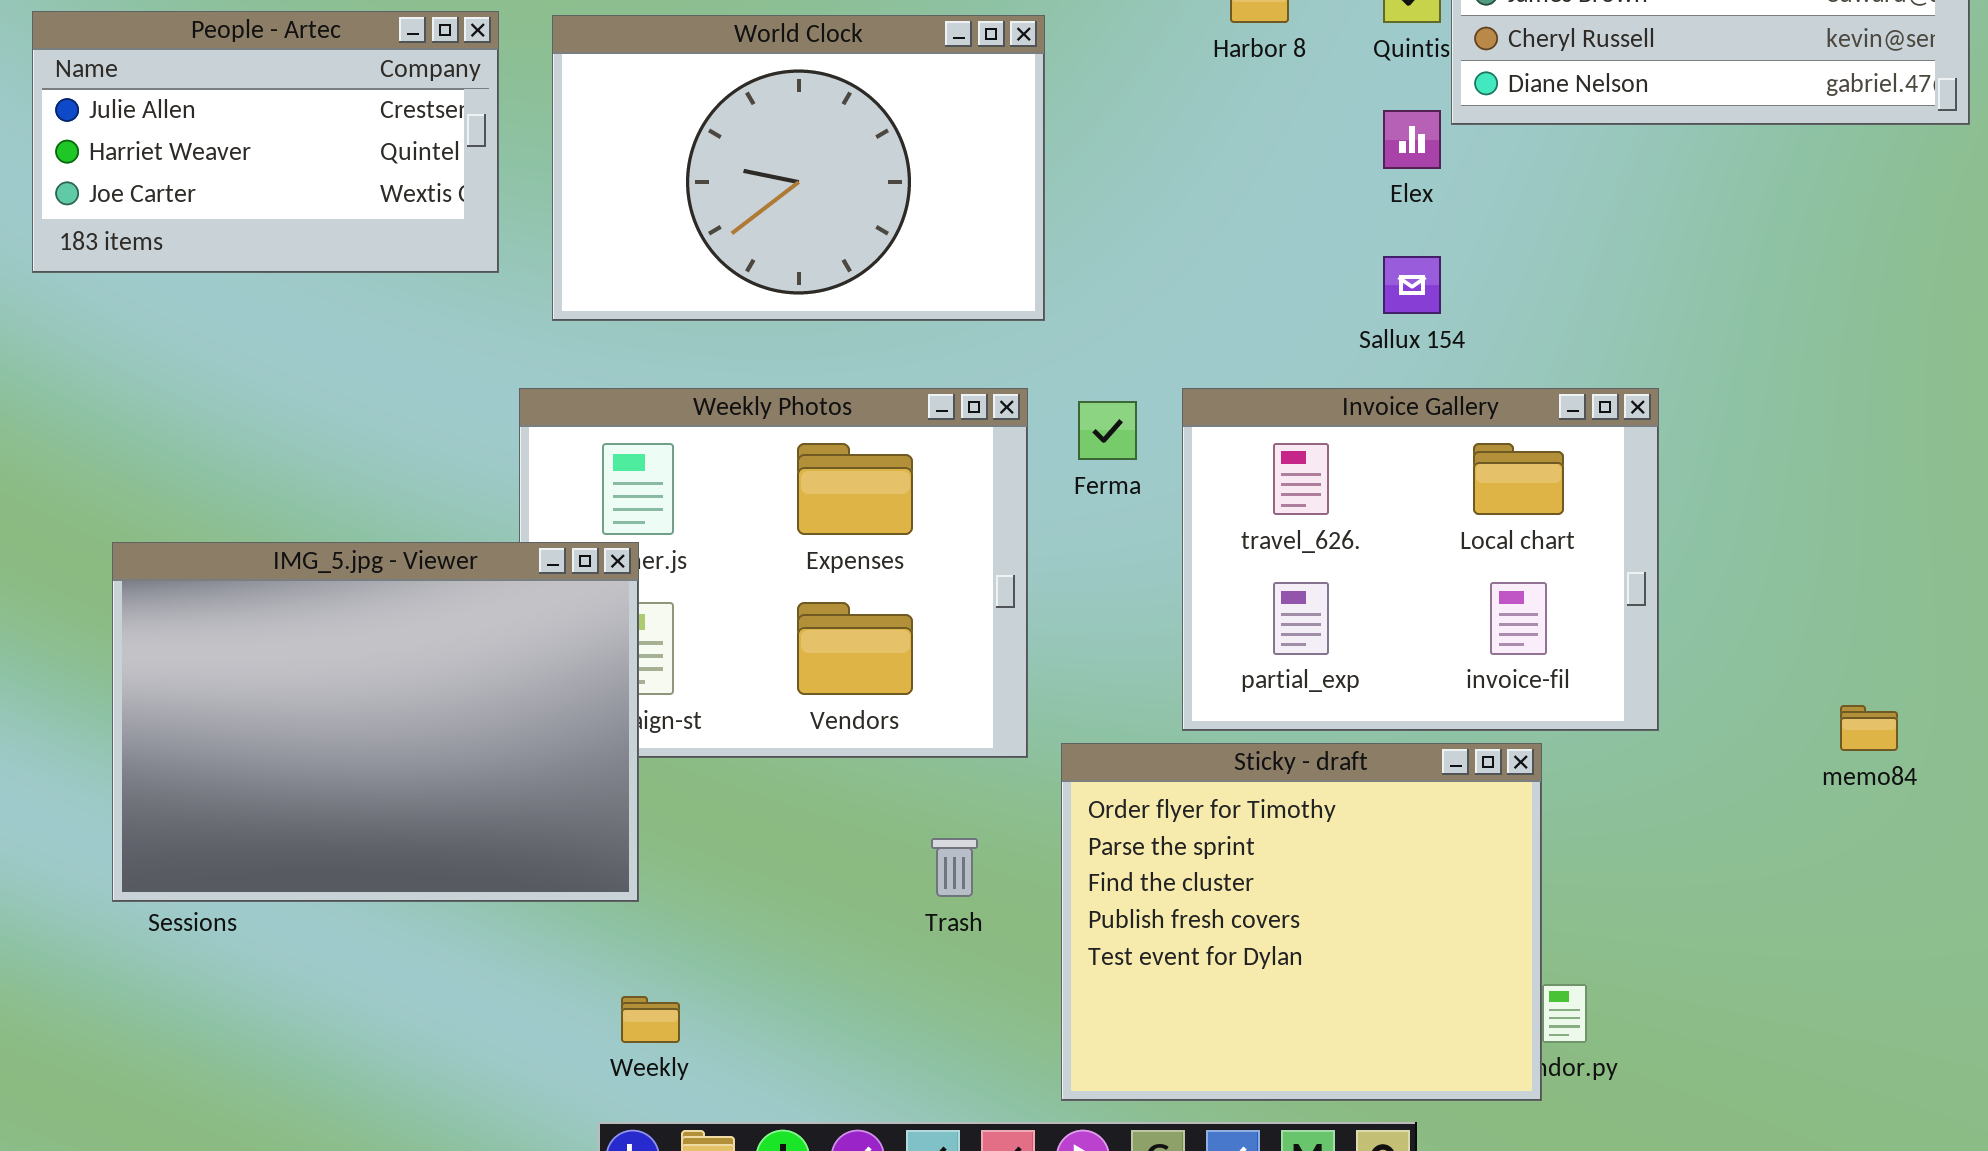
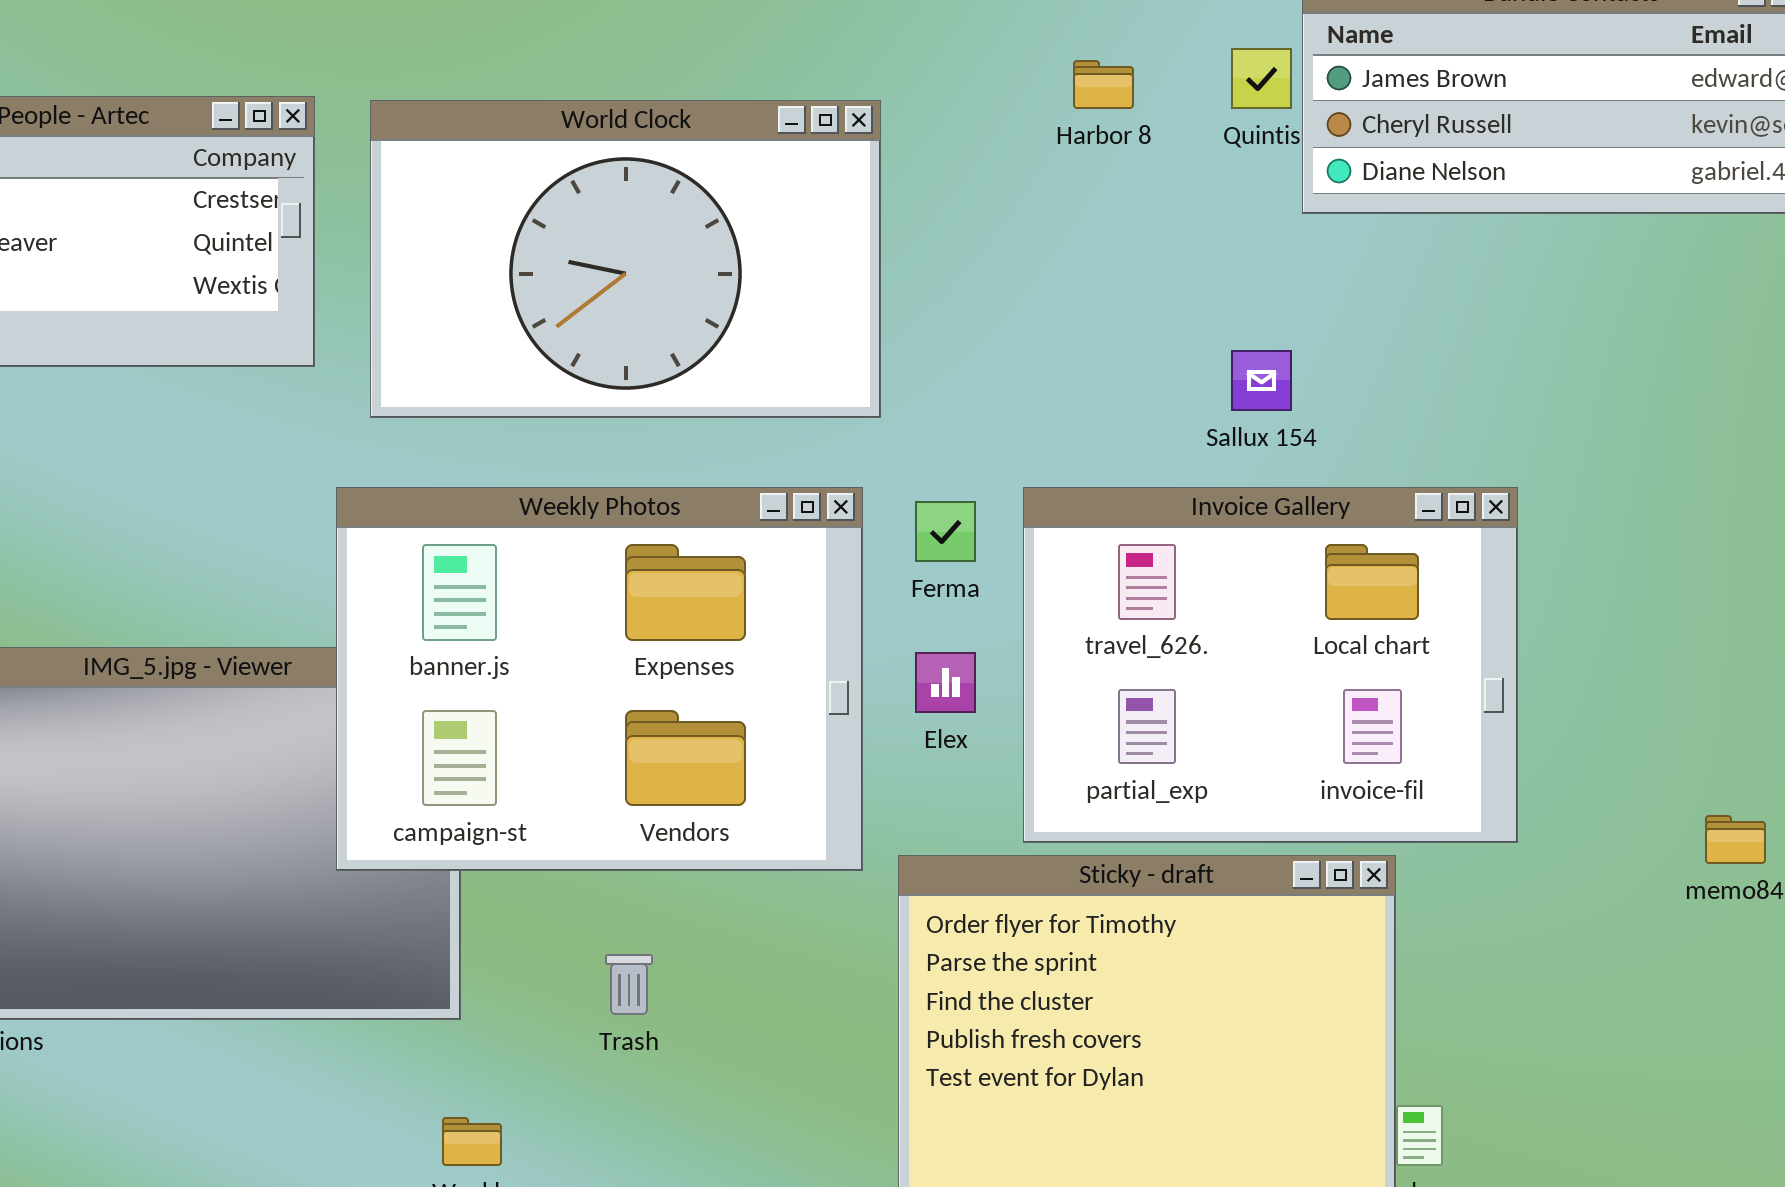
Elex: [1383,110,1441,169] -> [915,652,976,713], moved
Weekly Photos: [519,388,1028,758] -> [336,487,863,871], raised
Trash: [931,838,978,897] -> [605,954,653,1015], moved

